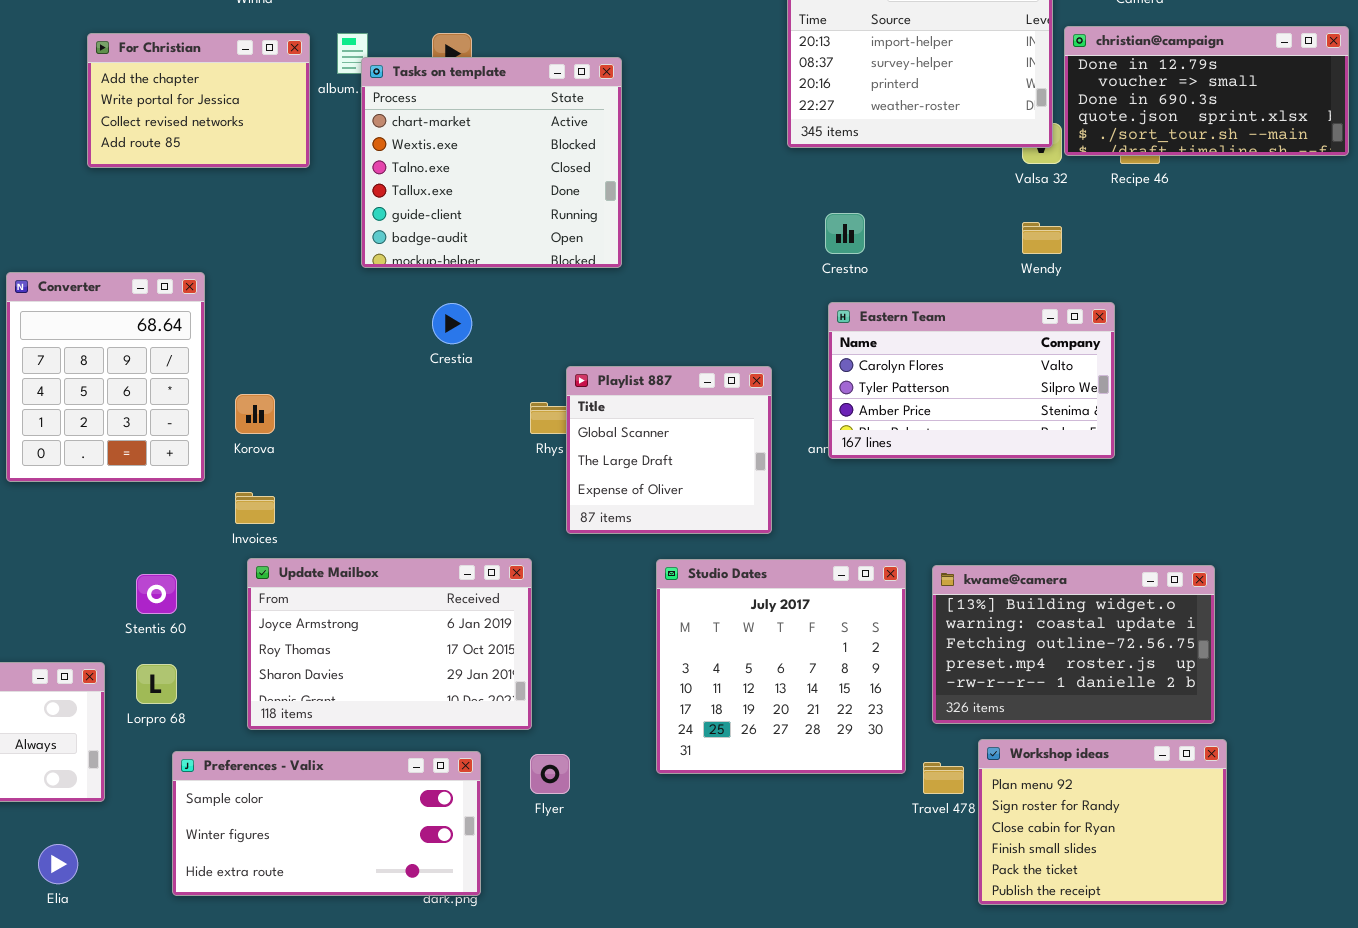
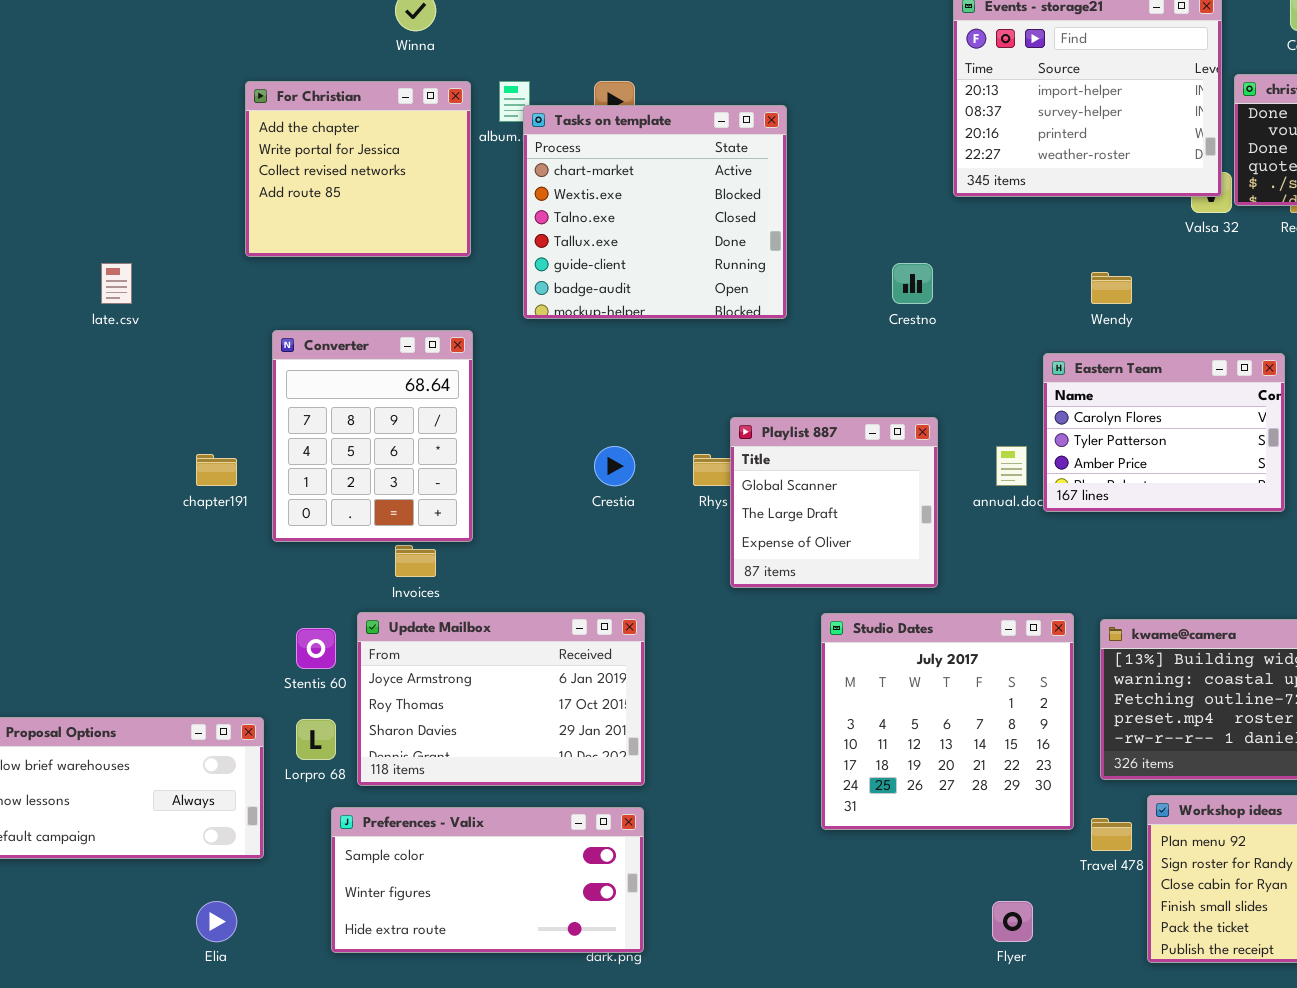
For Christian: [87,33,310,168] -> [245,81,471,257], resized
Crestno: [825,213,865,254] -> [892,263,933,304], moved
Wendy: [1022,222,1062,254] -> [1091,272,1132,304], moved
Converter: [6,272,205,482] -> [272,330,473,542], moved
Eastern Team: [828,302,1115,459] -> [1043,353,1285,512], resized
Crestia: [432,303,472,344] -> [594,446,635,486], moved
Update Mailbox: [247,558,532,730] -> [357,612,645,786], moved
Flyer: [530,754,570,794] -> [992,901,1033,942], moved

